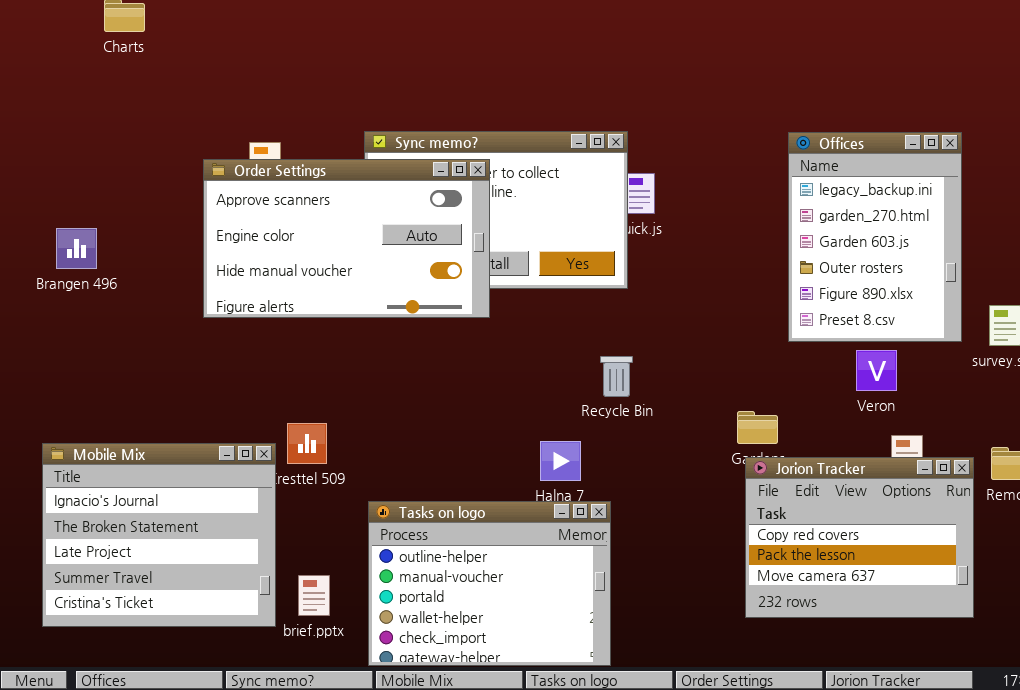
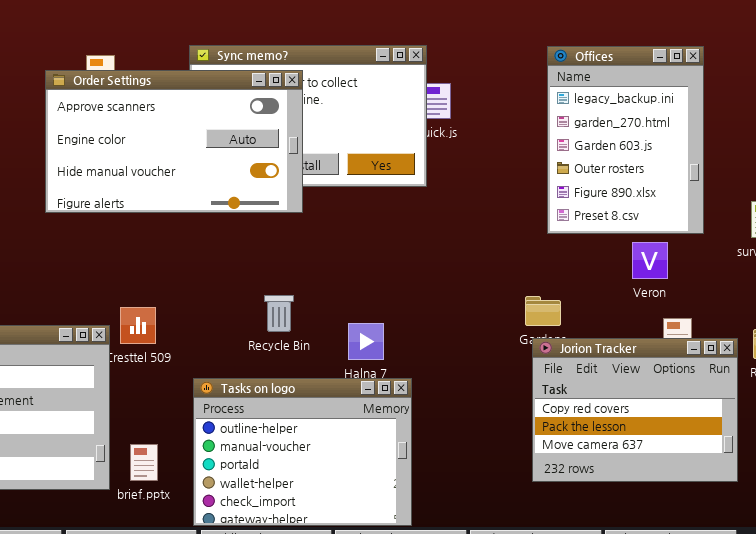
Offices: [788,132,962,342] -> [547,46,704,234], moved
Recycle Bin: [600,356,633,397] -> [264,295,294,332], moved

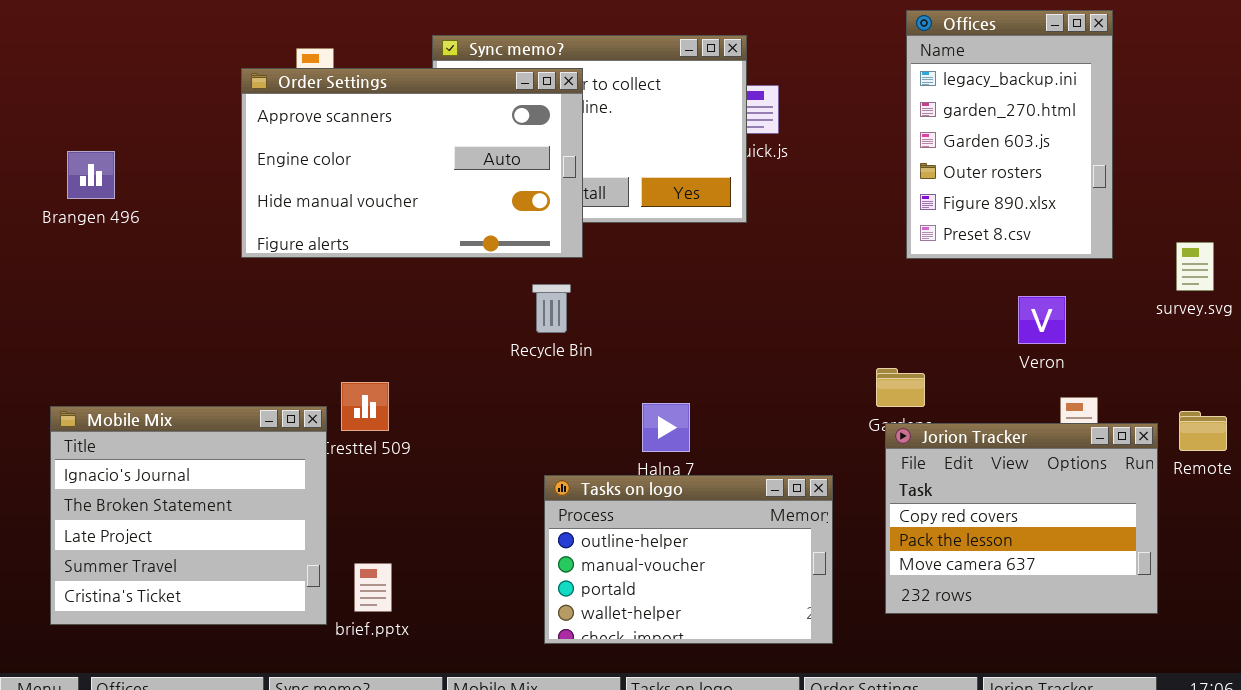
Offices: [547,46,704,234] -> [906,10,1113,259], moved
Recycle Bin: [264,295,294,332] -> [532,284,571,333], moved
Tasks on logo: [193,378,412,526] -> [544,475,833,644], moved, resized

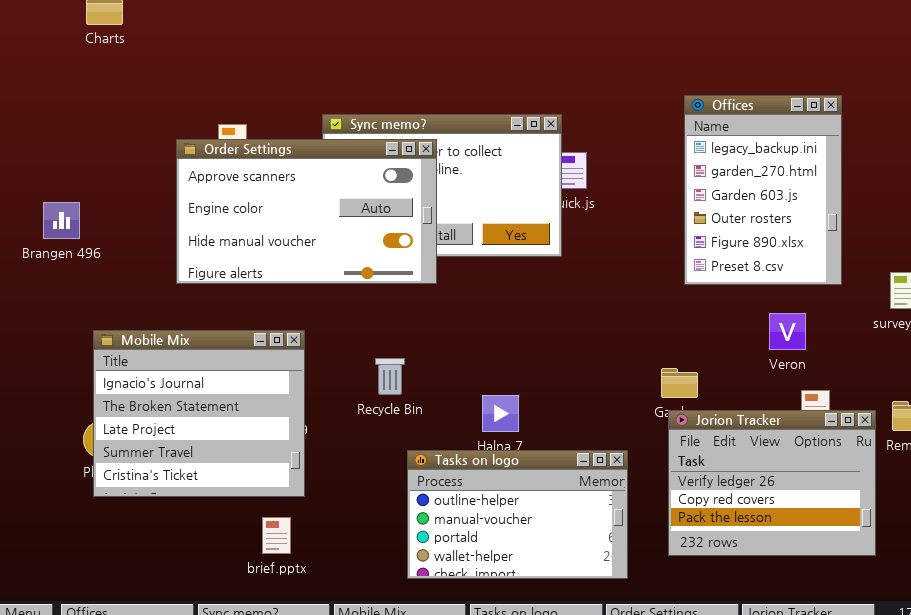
Recycle Bin: [532,284,571,333] -> [375,358,405,395], moved
Mobile Mix: [50,406,327,625] -> [93,330,305,497], moved
Jorion Tracker: [885,423,1158,614] -> [668,410,876,556], scrolled up 1 row

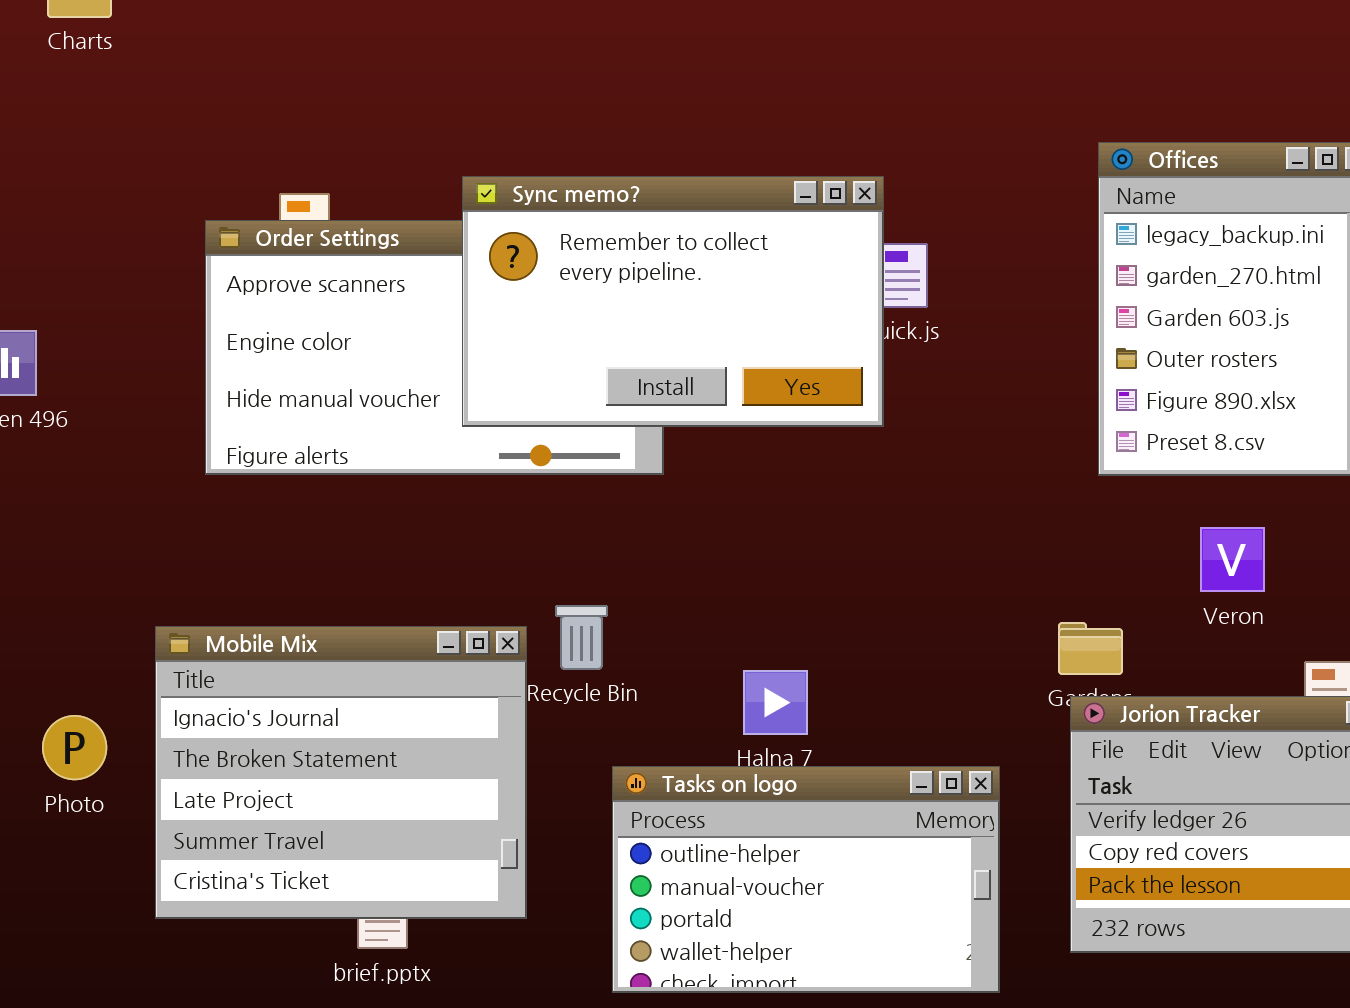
Sync memo?: [322,114,562,257] -> [462,176,884,427], raised
Veron: [769,313,806,350] -> [1200,527,1265,592], moved
Mobile Mix: [93,330,305,497] -> [155,626,527,919], moved

